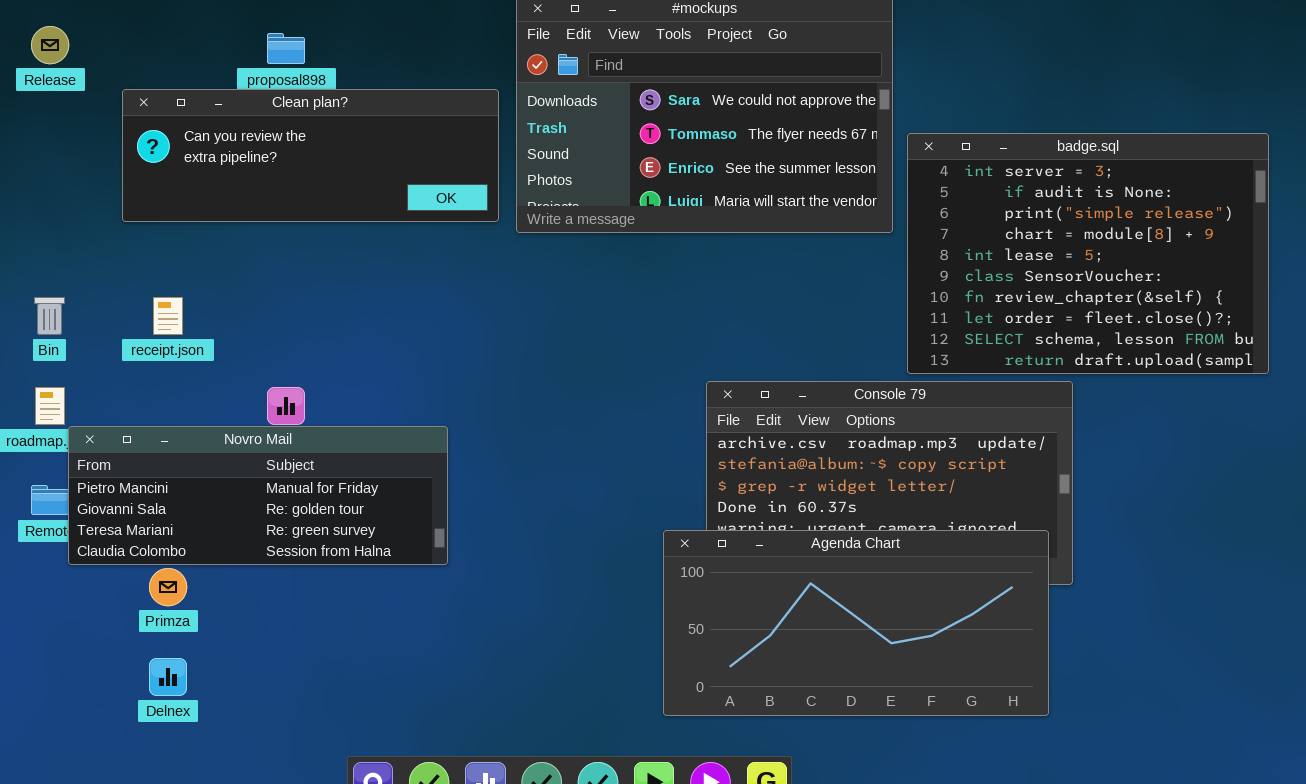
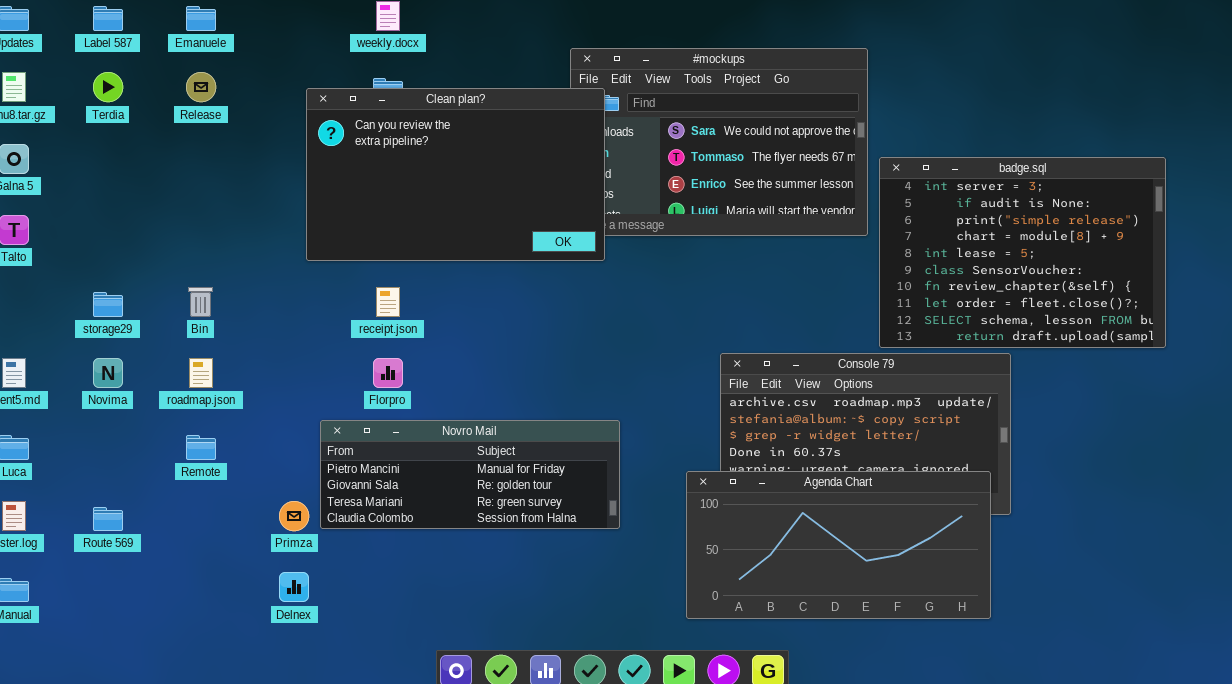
Clean plan?: [122,89,499,222] -> [306,88,605,261], moved, resized
receipt.json: [153,297,183,335] -> [376,287,400,317], moved
Novro Mail: [68,426,448,565] -> [320,420,620,529], moved

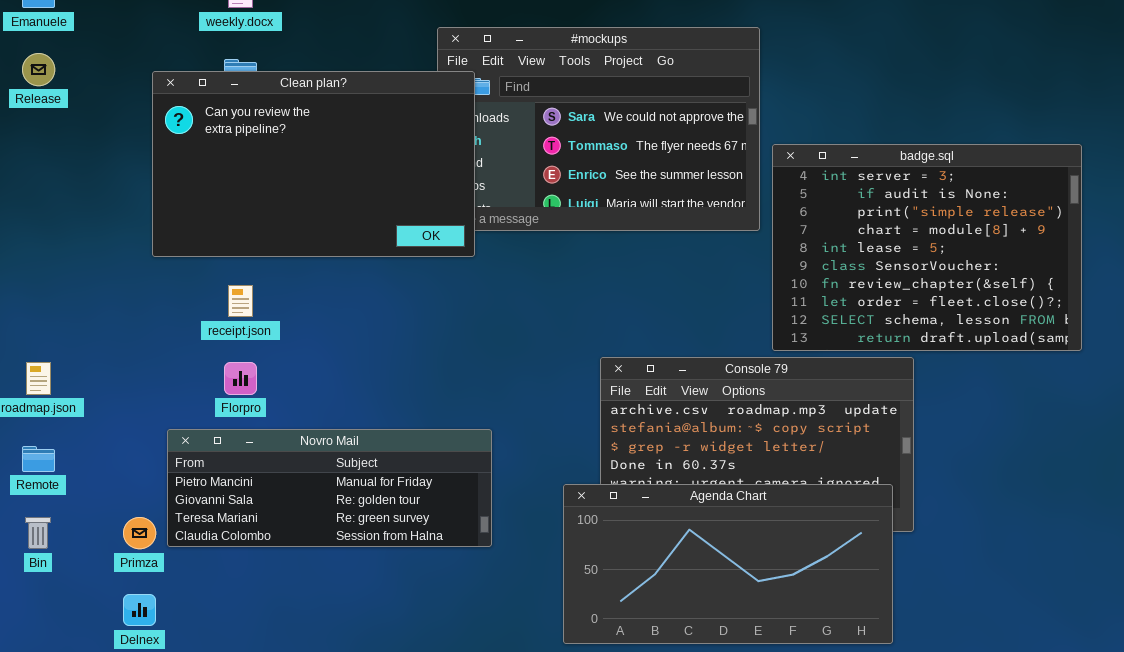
Bin: [188,287,213,317] -> [25,517,51,549], moved

